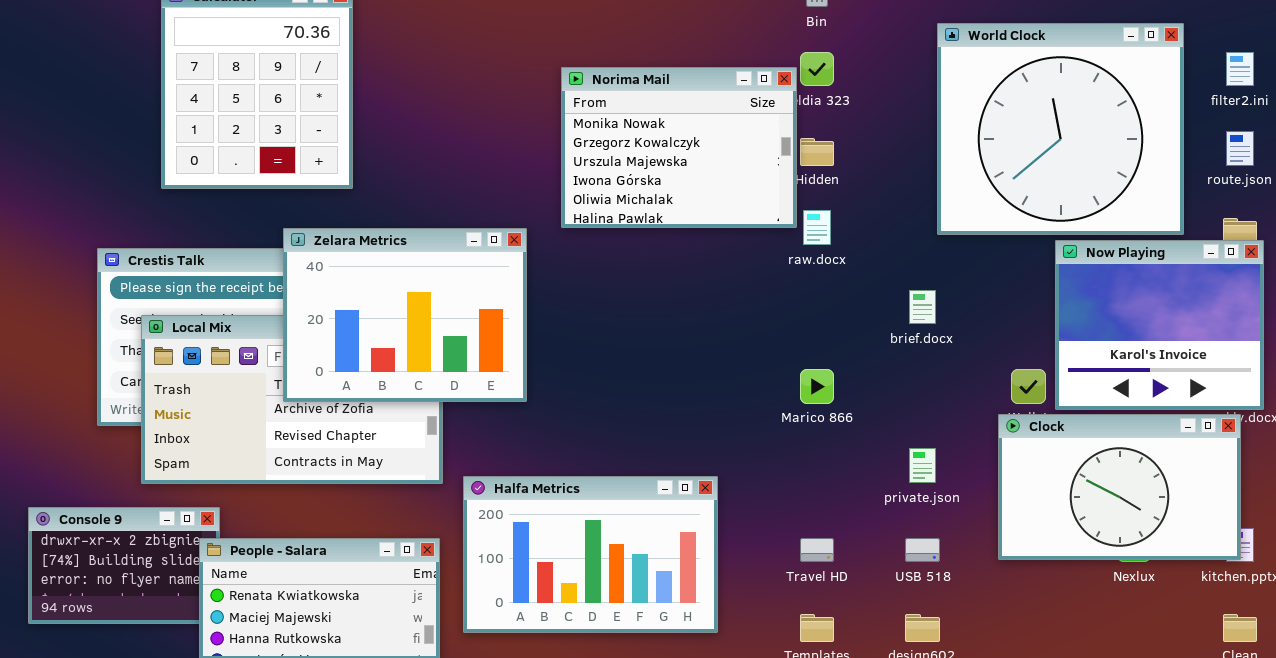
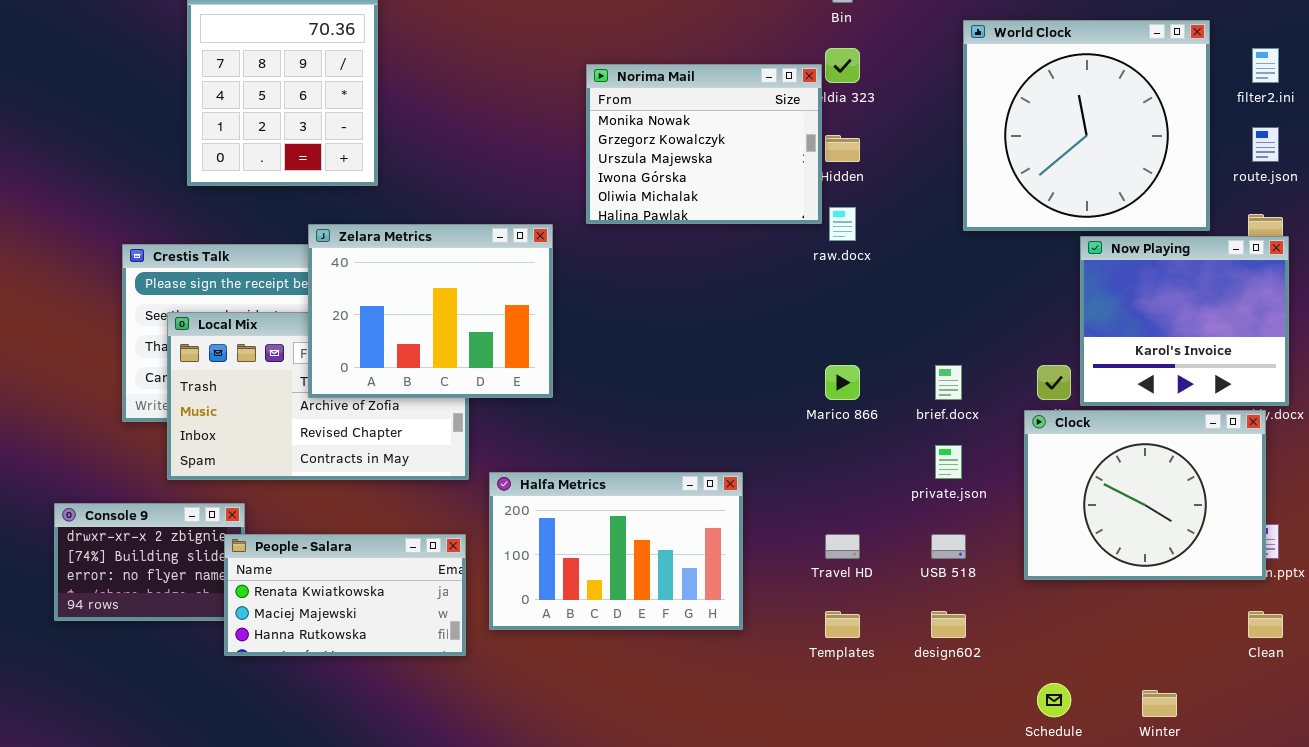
brief.docx: [909,290,936,324] -> [935,365,962,400], moved
Clock: [998,414,1241,560] -> [1024,410,1266,580], resized

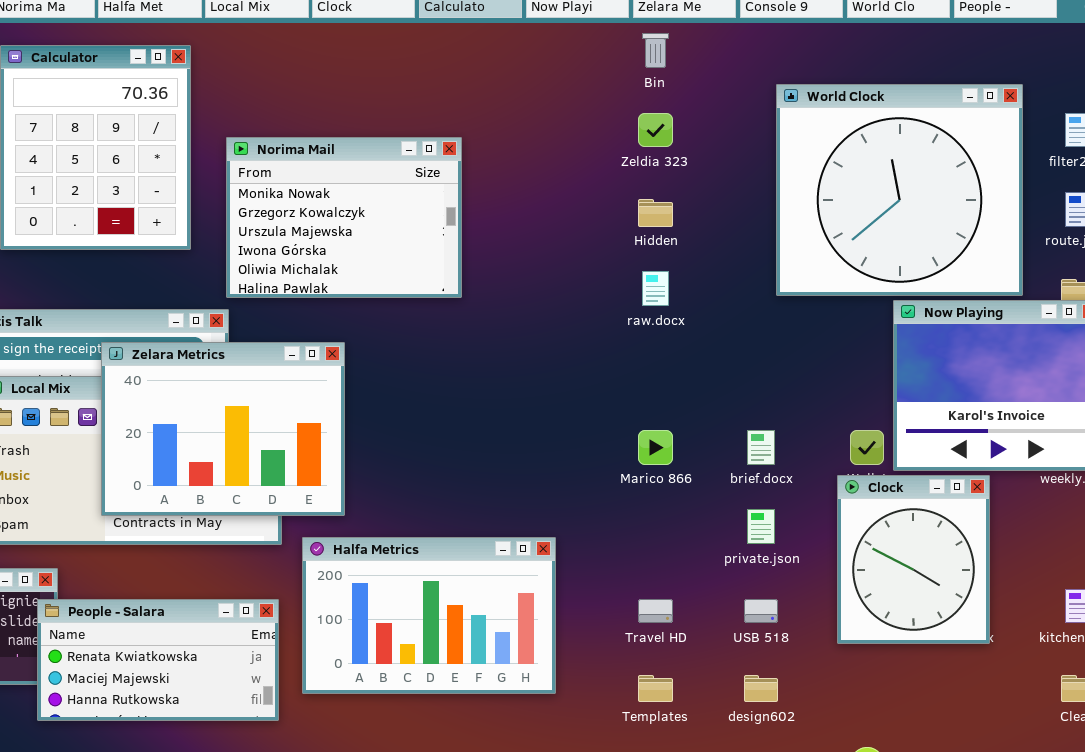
Norima Mail: [586,64,822,224] -> [226,137,462,298], moved
Zelara Metrics: [308,224,553,398] -> [101,342,345,516], moved
Clock: [1024,410,1266,580] -> [837,475,990,644], resized

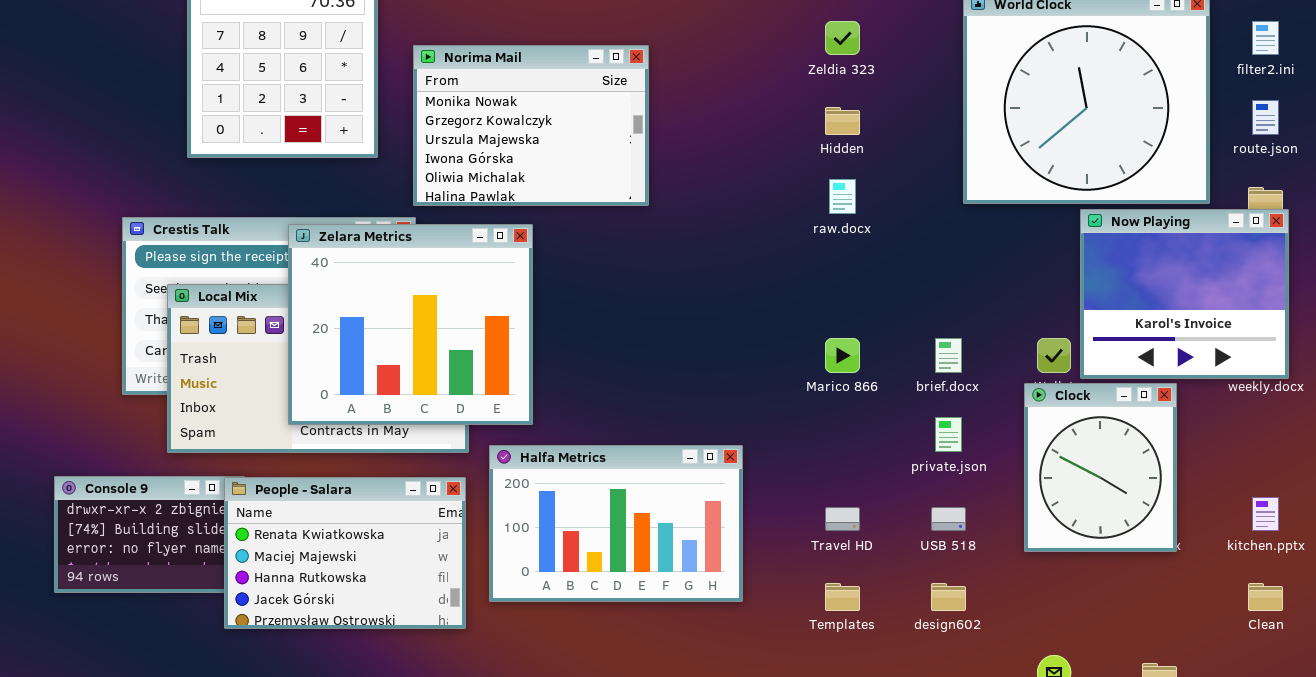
Zelara Metrics: [101,342,345,516] -> [288,224,533,425], resized
People - Salara: [37,599,279,721] -> [224,477,466,629], resized

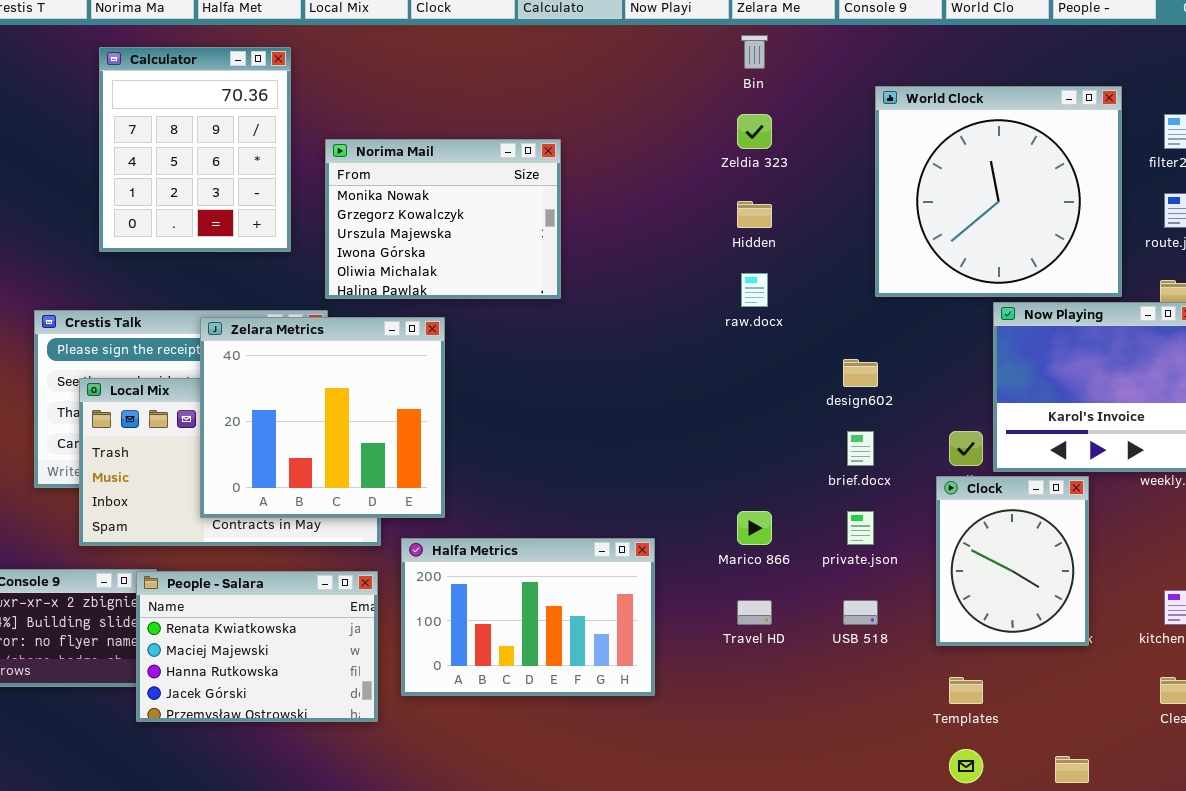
Marico 866: [825,338,860,373] -> [737,511,772,545], moved
Templates: [825,583,860,611] -> [949,677,983,704], moved
design602: [931,583,966,611] -> [843,359,878,387], moved

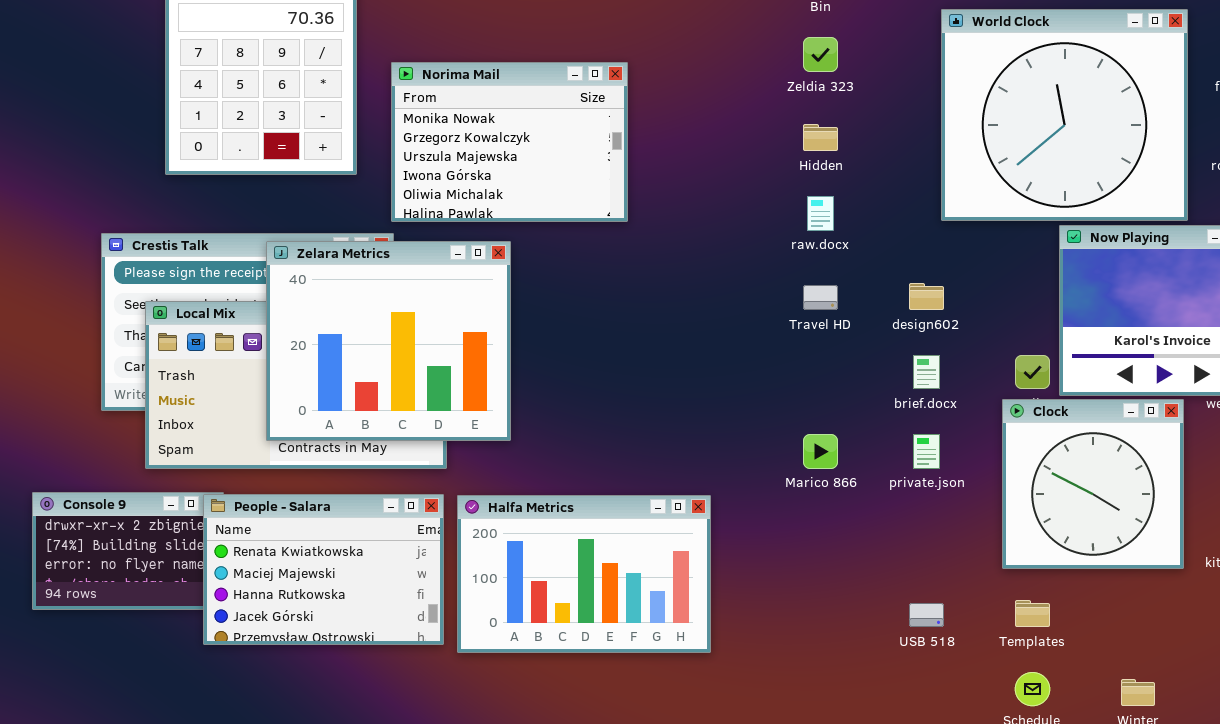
Clock: [936,476,1089,646] -> [1002,399,1184,569], resized
Halfa Metrics: [401,538,655,696] -> [457,495,711,653], moved
Travel HD: [737,600,772,625] -> [803,285,838,310], moved
USB 518: [843,600,878,625] -> [909,603,944,627], moved

